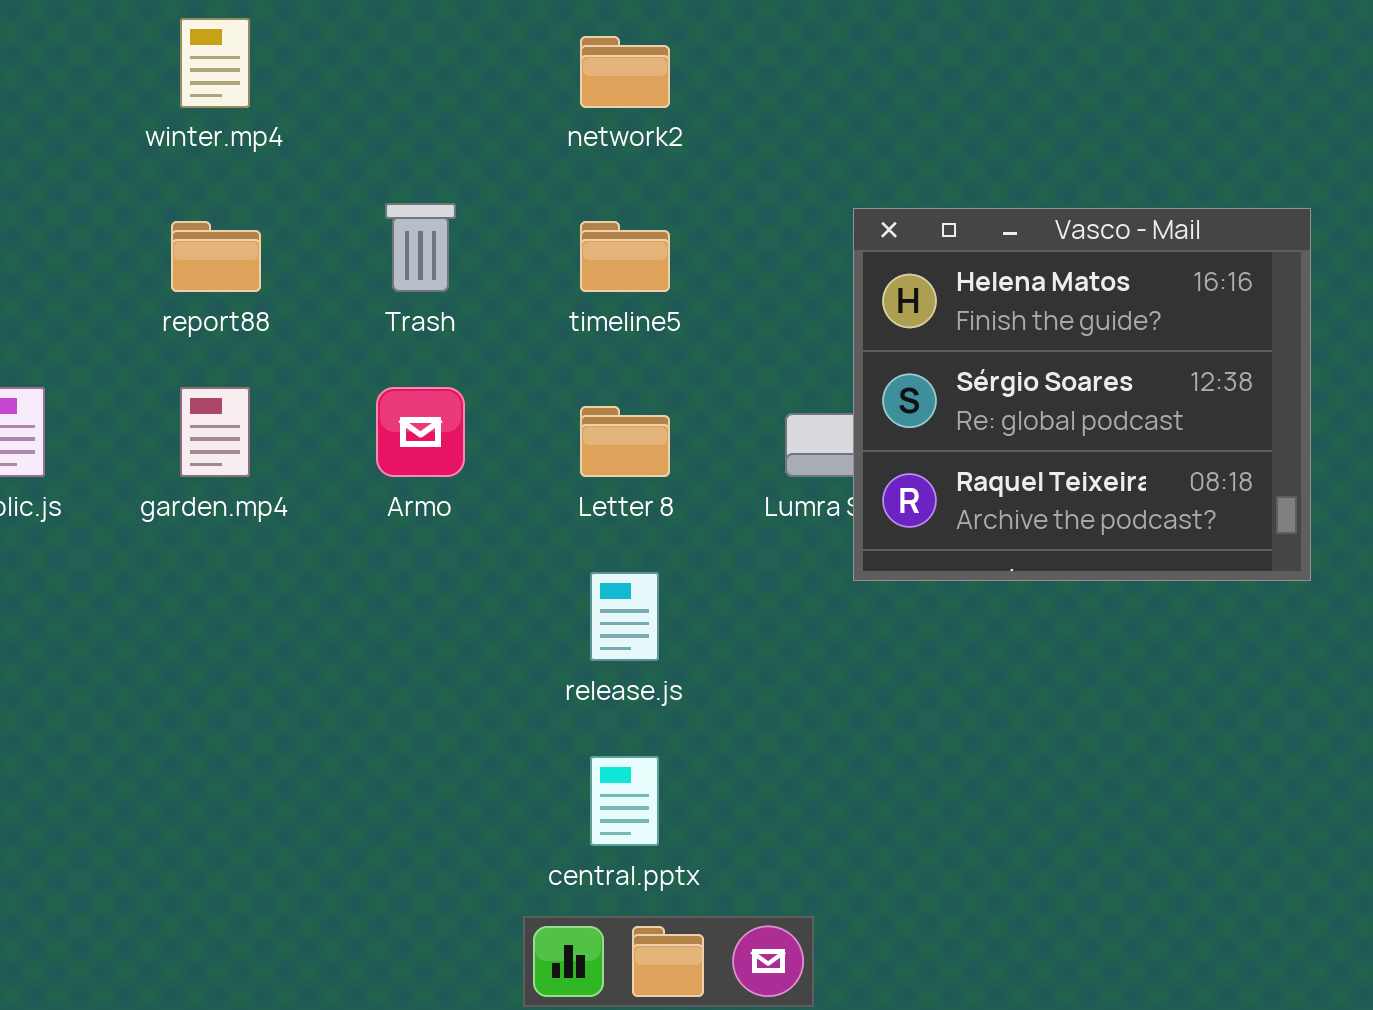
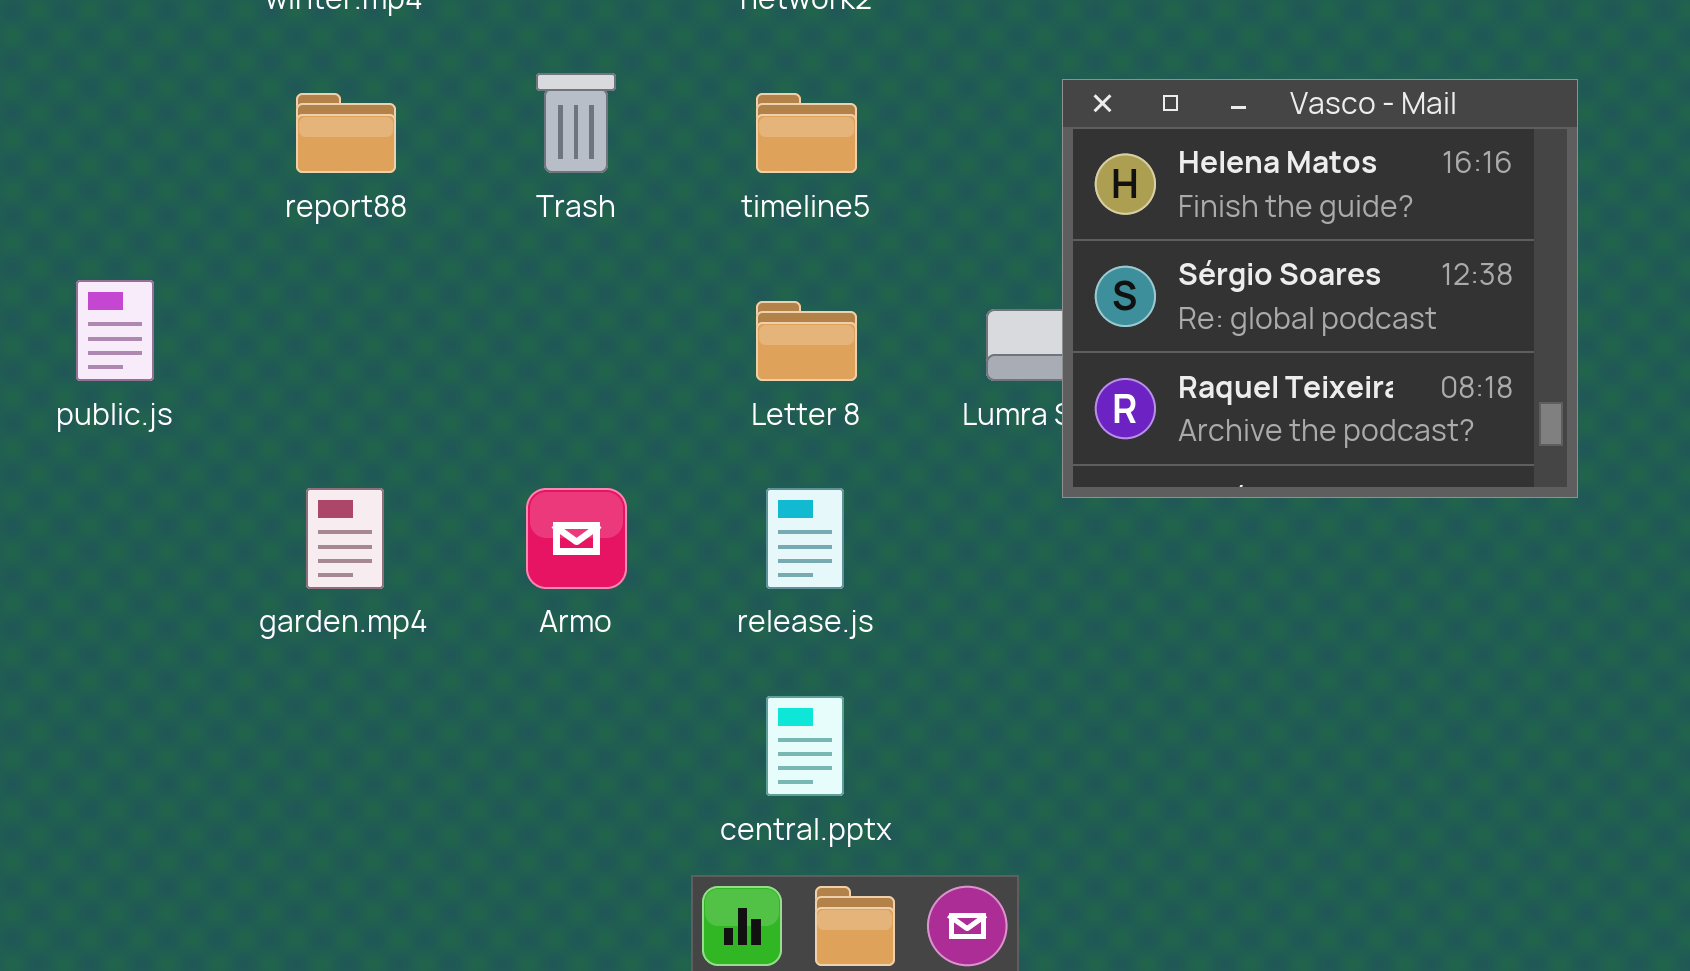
garden.mp4: [180,387,250,477] -> [306,488,384,589], moved
Armo: [376,387,465,477] -> [526,488,627,589], moved

